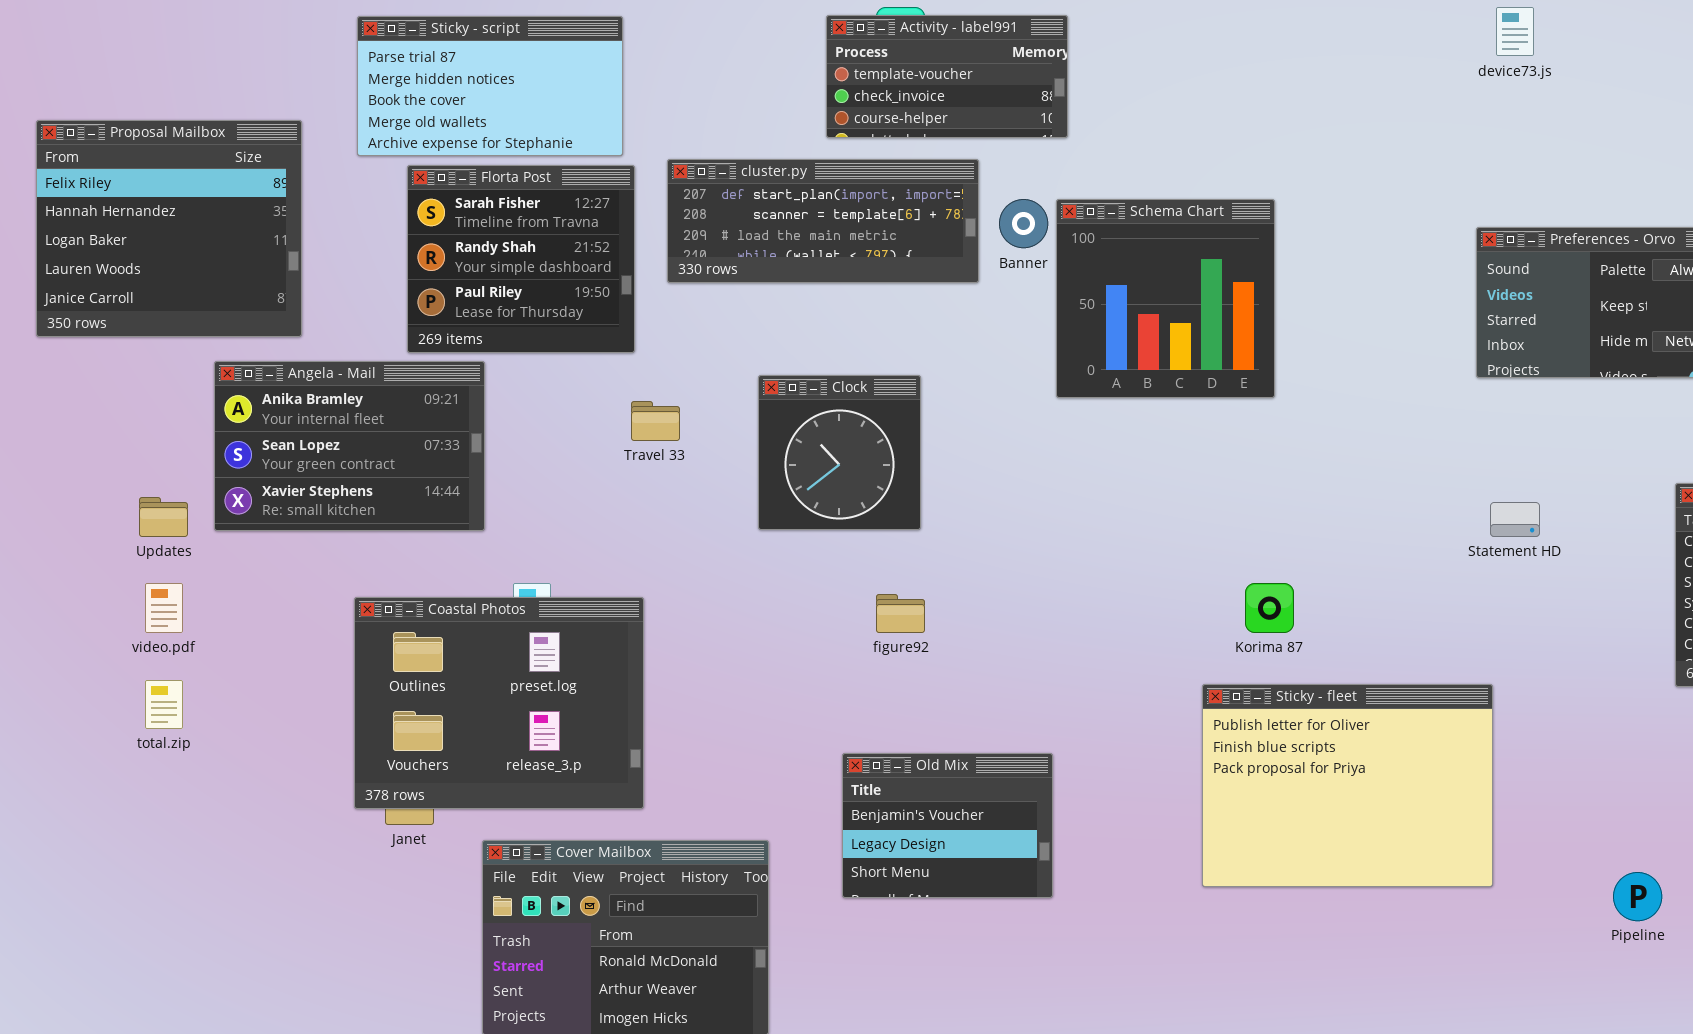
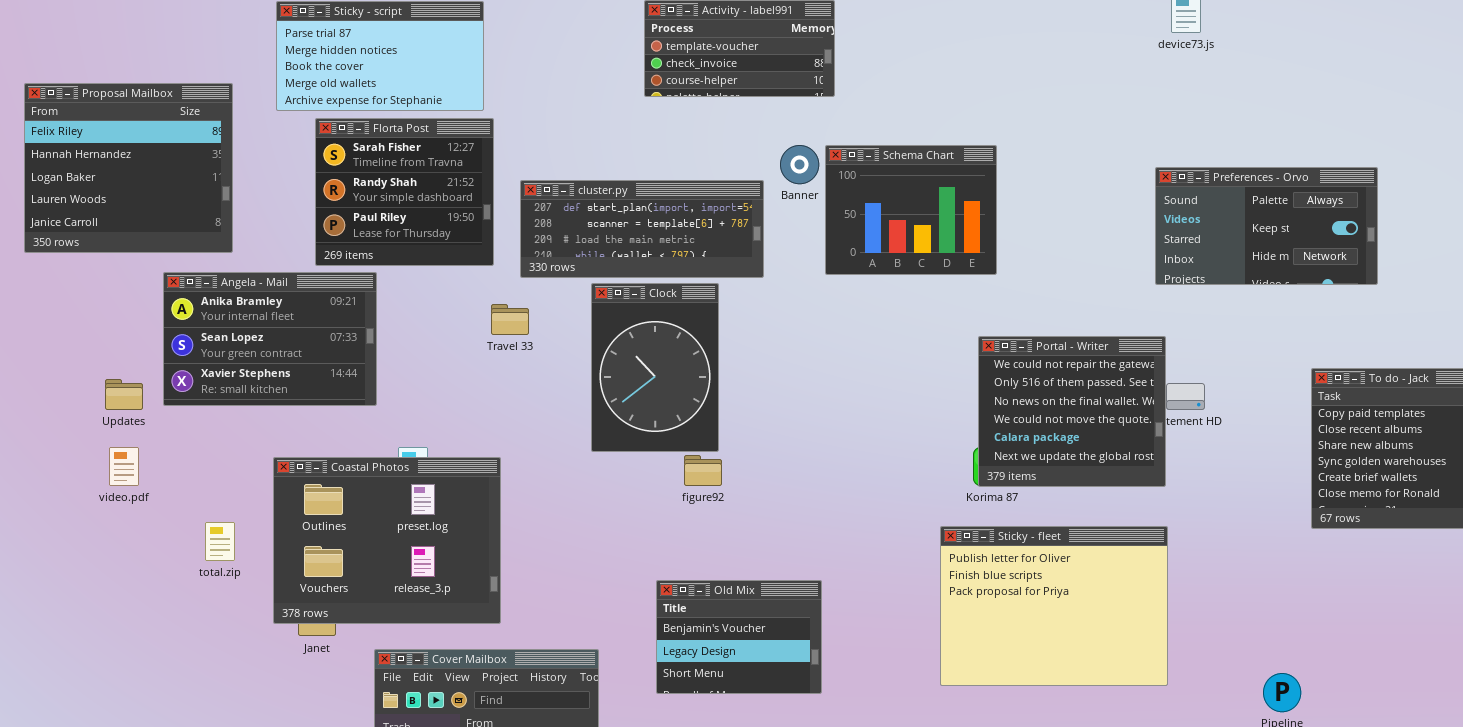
cluster.py: [667,159,979,283] -> [520,180,764,278], moved
Schema Chart: [1056,199,1275,398] -> [825,145,997,275], resized
Clock: [758,375,921,530] -> [591,283,719,452], resized
Portal - Writer: none -> [978,336,1166,487], opened
total.zip: [145,680,183,729] -> [205,522,235,561], moved

